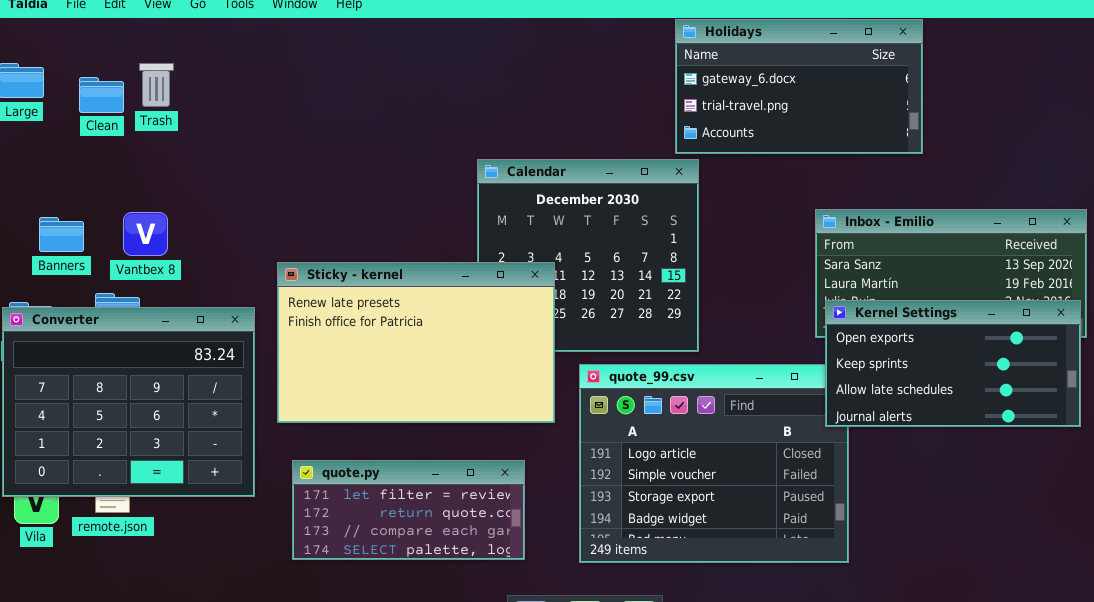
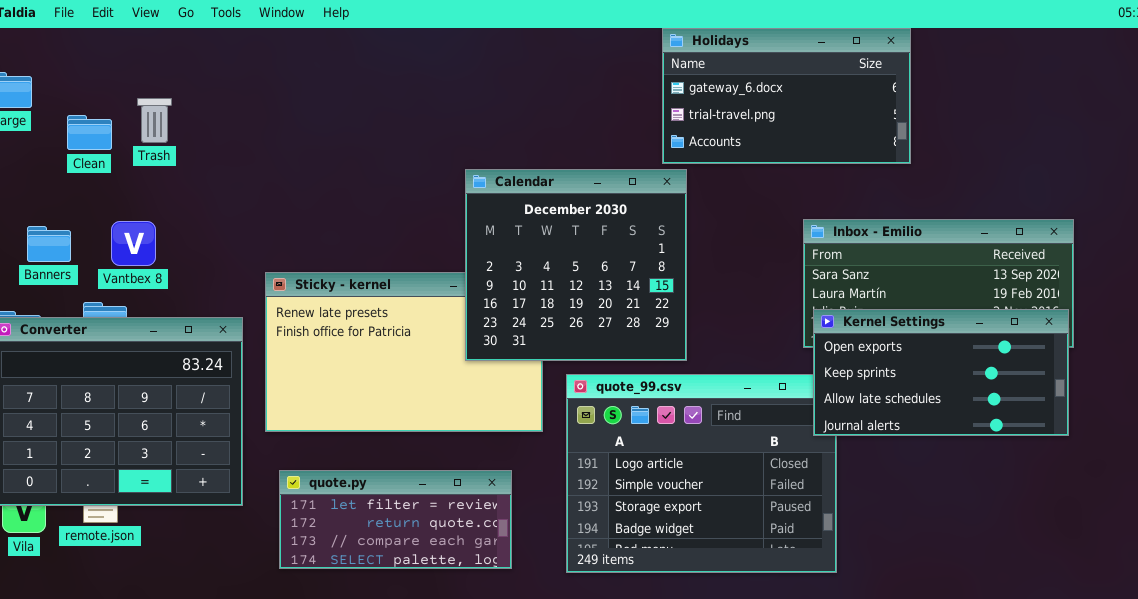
Trash: [139,63,174,107] -> [137,98,172,143], moved
Clean: [79,77,124,113] -> [67,115,112,150], moved
Calendar: [477,159,699,352] -> [465,169,687,361], raised

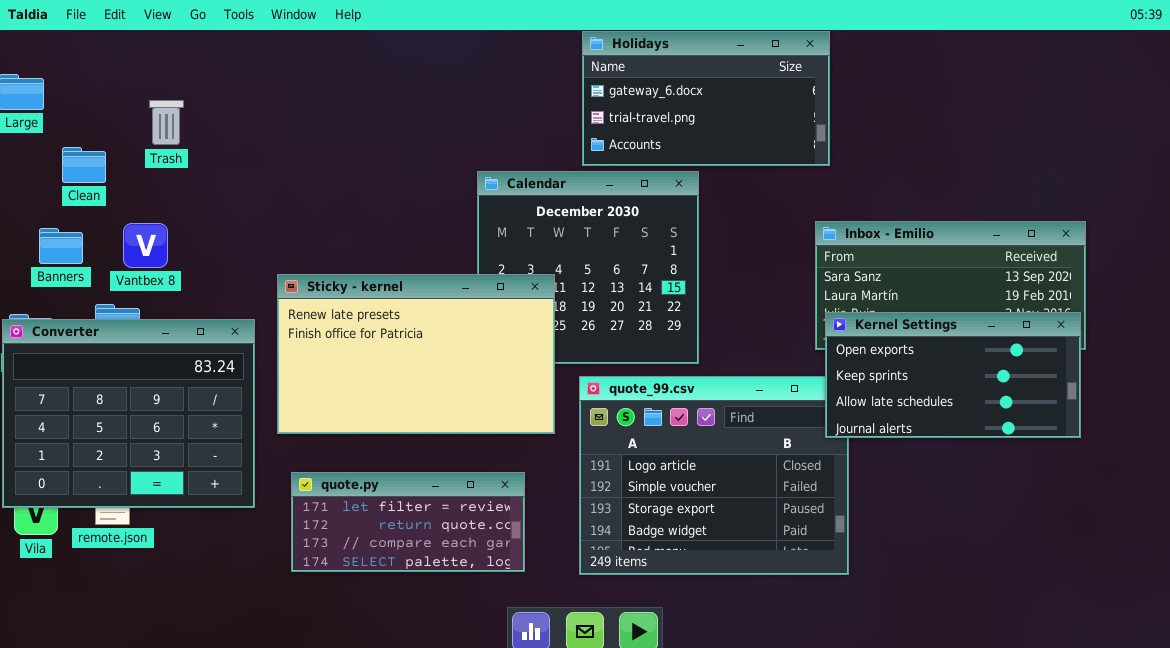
Holidays: [662,28,911,164] -> [582,31,830,166], moved
Clean: [67,115,112,150] -> [62,147,106,183], moved
Sticky - kernel: [265,272,543,432] -> [277,274,555,434], raised

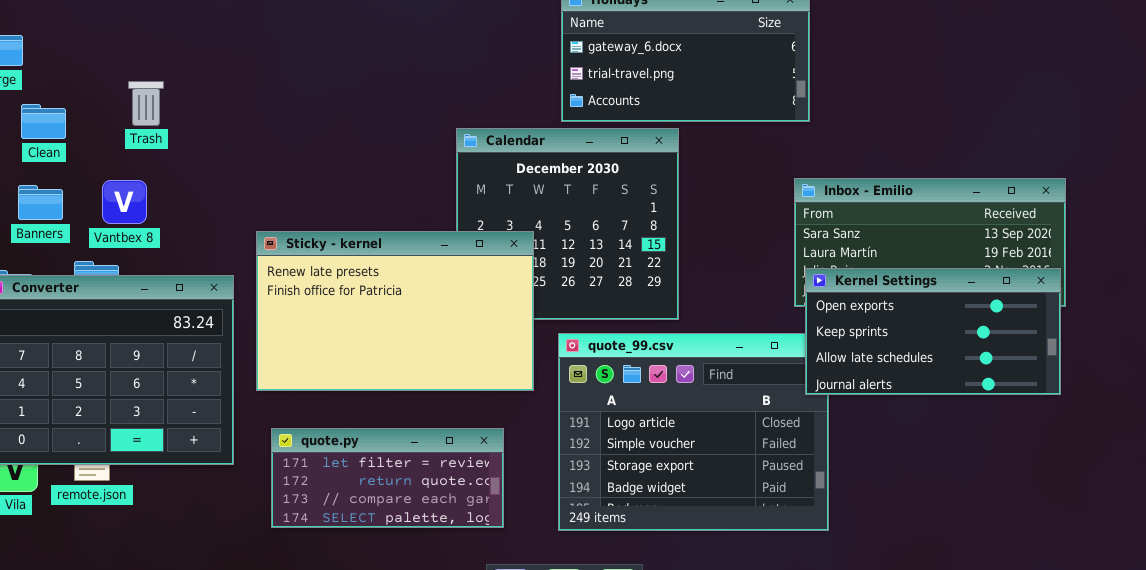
Trash: [149,100,184,145] -> [128,81,164,126], moved
Clean: [62,147,106,183] -> [21,104,66,139], moved

